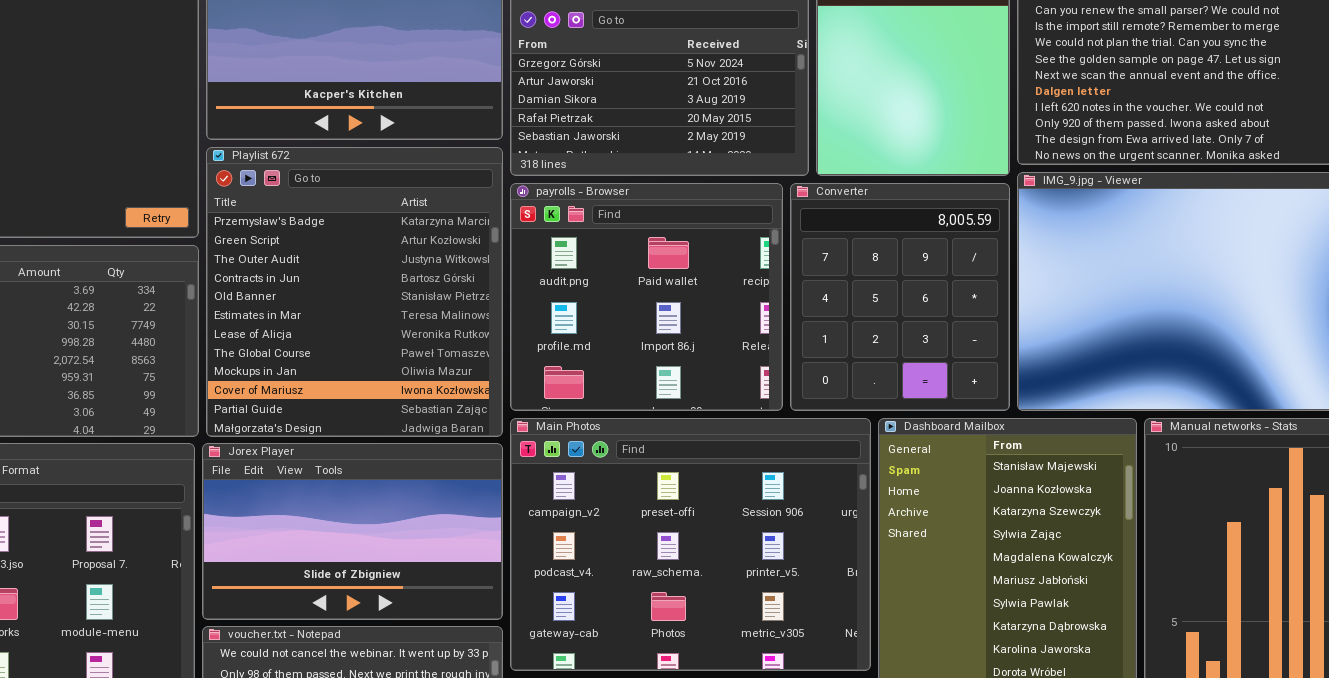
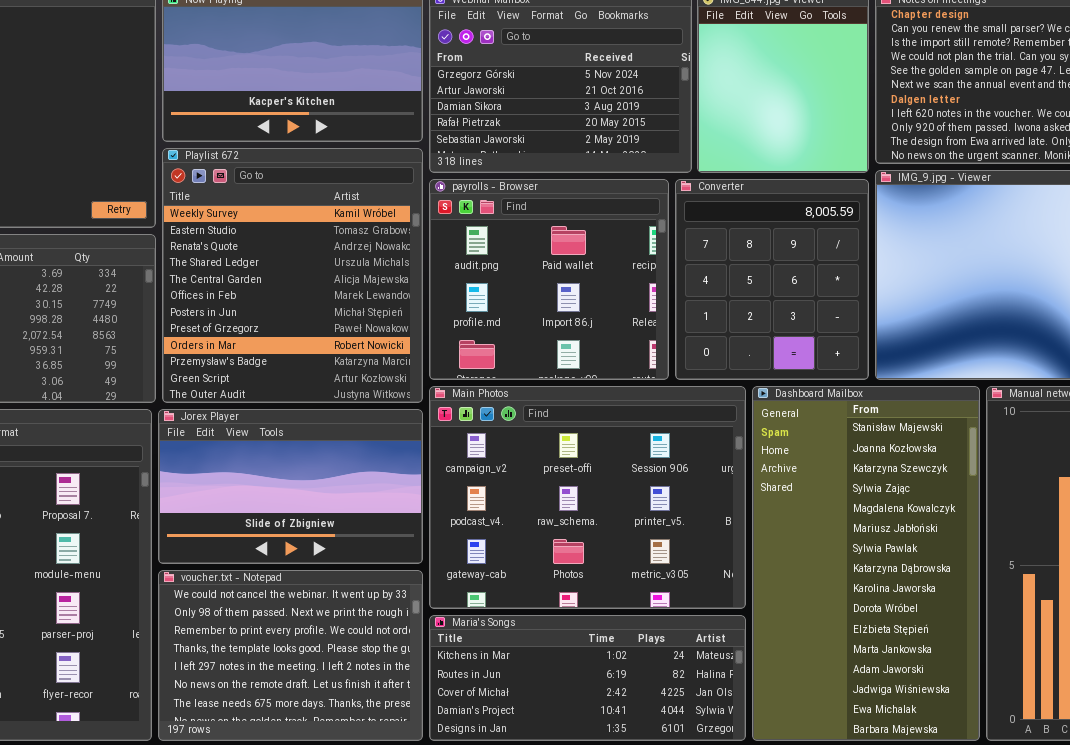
Playlist 672: [206,147,503,437] -> [162,148,423,403], scrolled up 9 rows

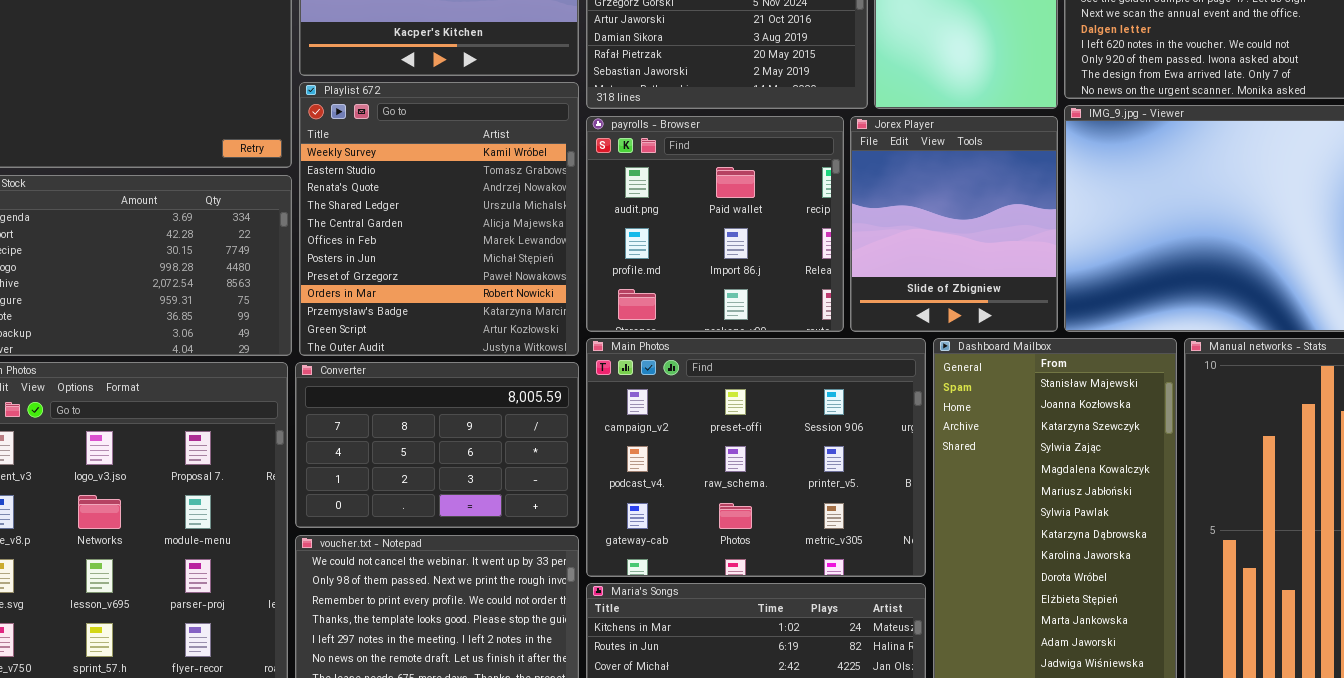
Converter: [675,179,869,380] -> [295,362,579,528], moved, resized
Jorex Player: [158,409,423,564] -> [850,116,1058,332], moved, resized

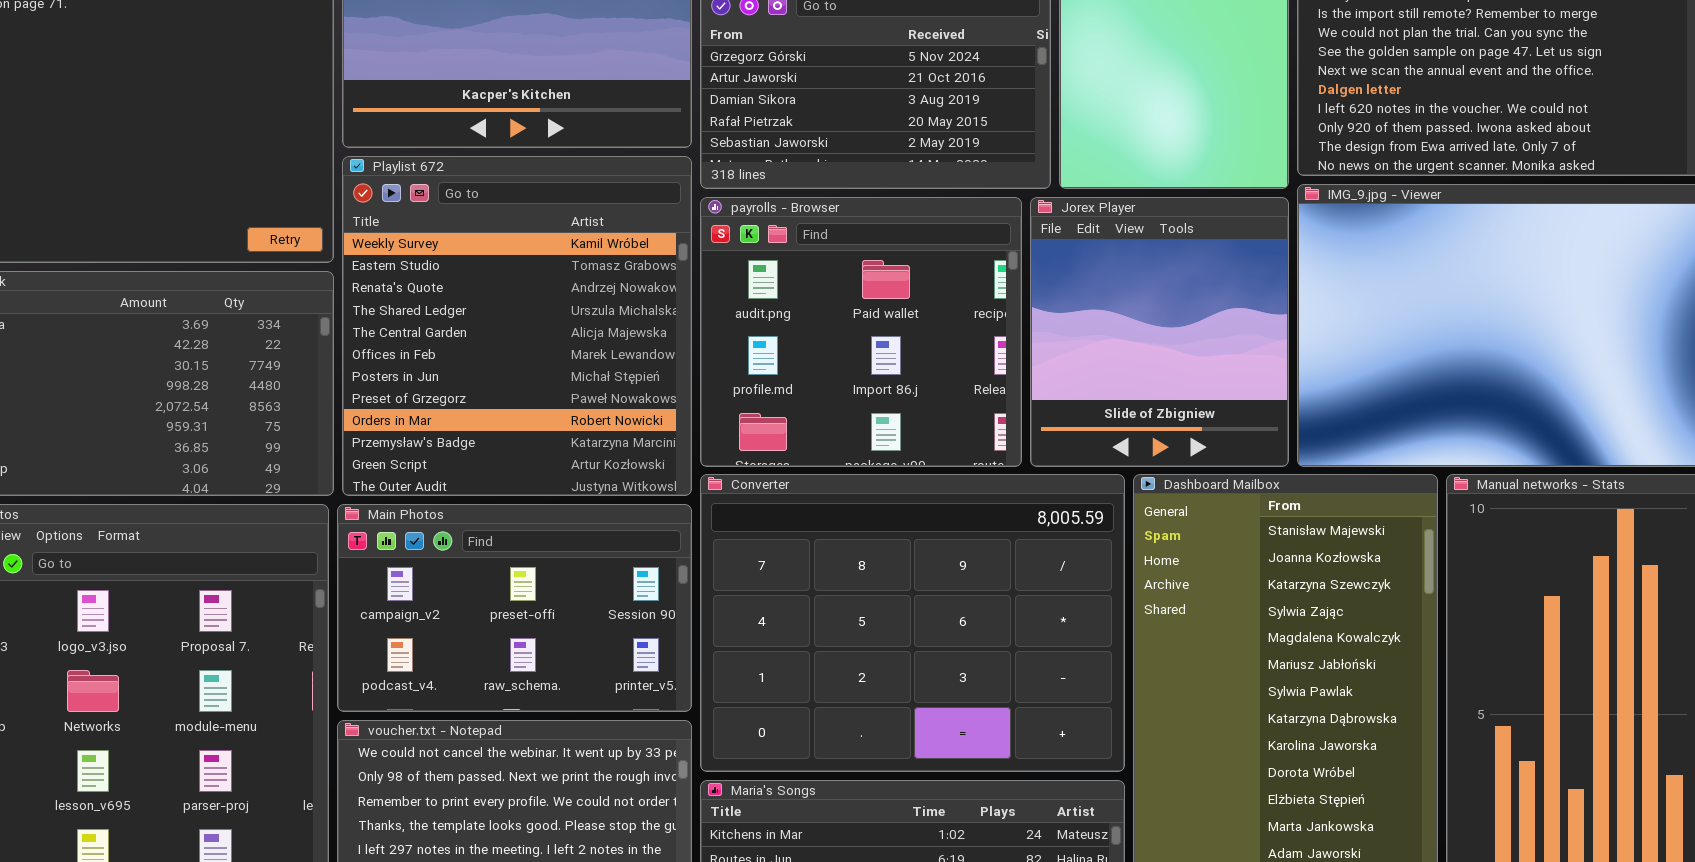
Main Photos: [586,338,926,577] -> [337,504,692,712], moved, resized
Converter: [295,362,579,528] -> [700,474,1125,772], moved, resized

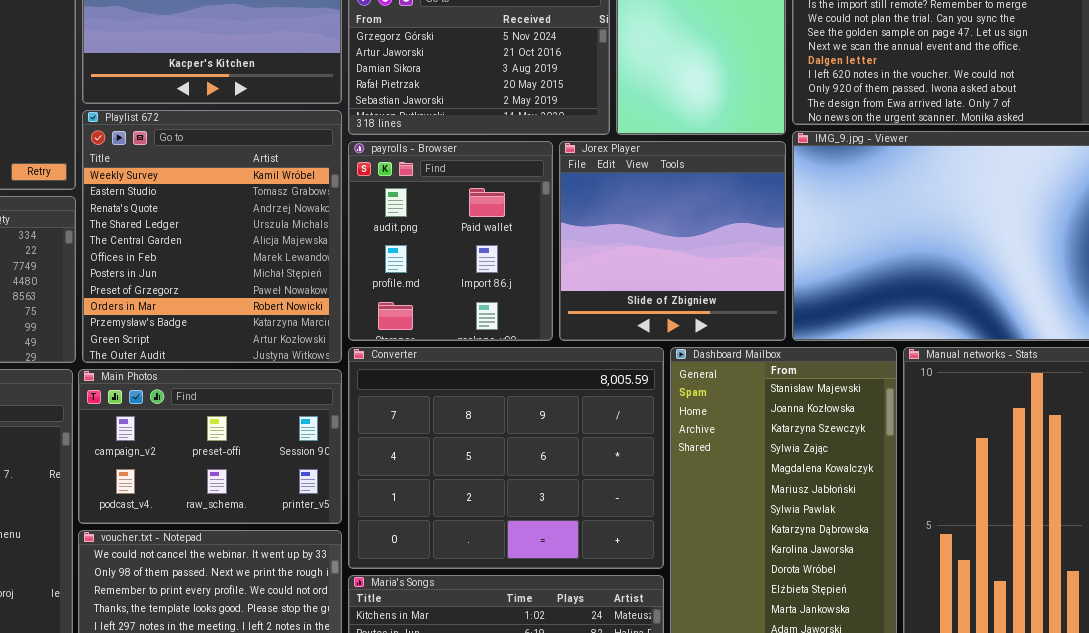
payrolls - Browser: [700,197,1022,467] -> [348,141,553,341], resized
Jorex Player: [1030,197,1289,467] -> [559,141,786,341], resized

